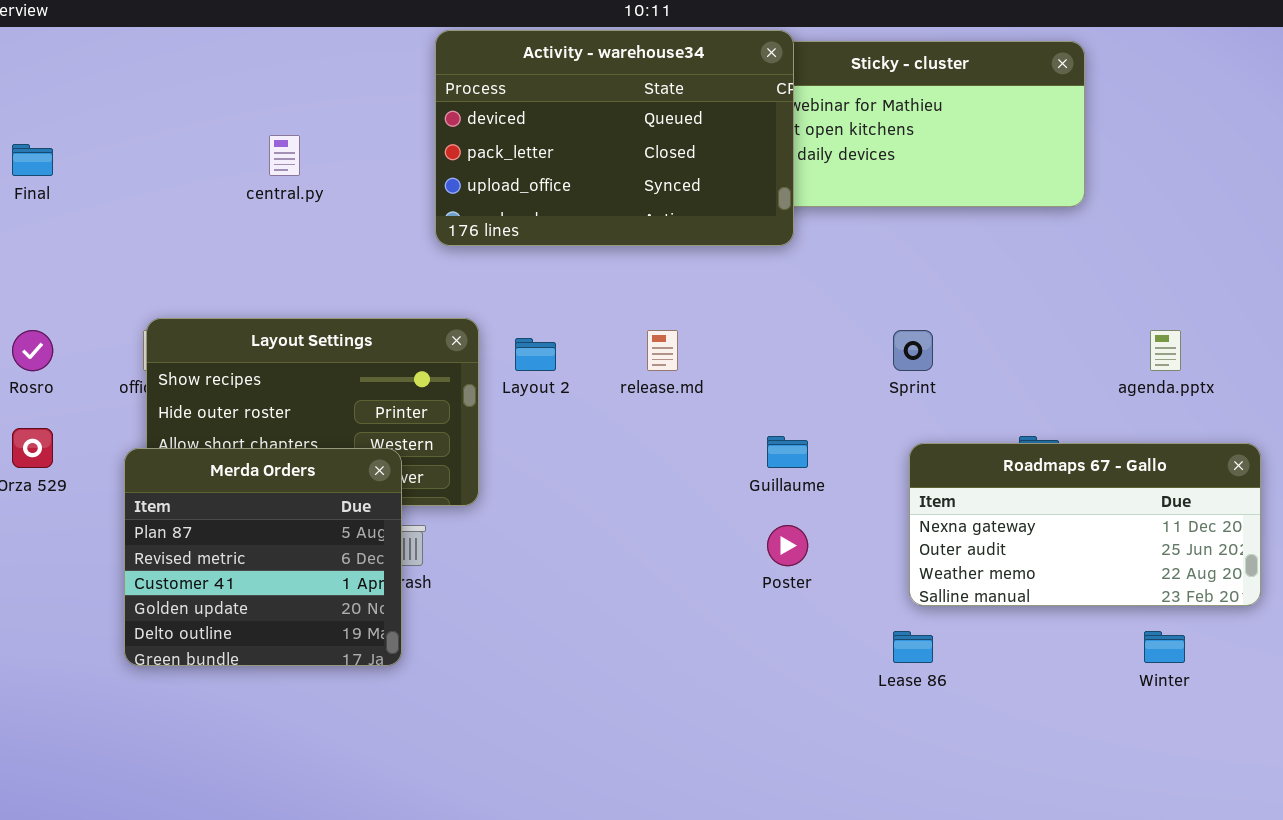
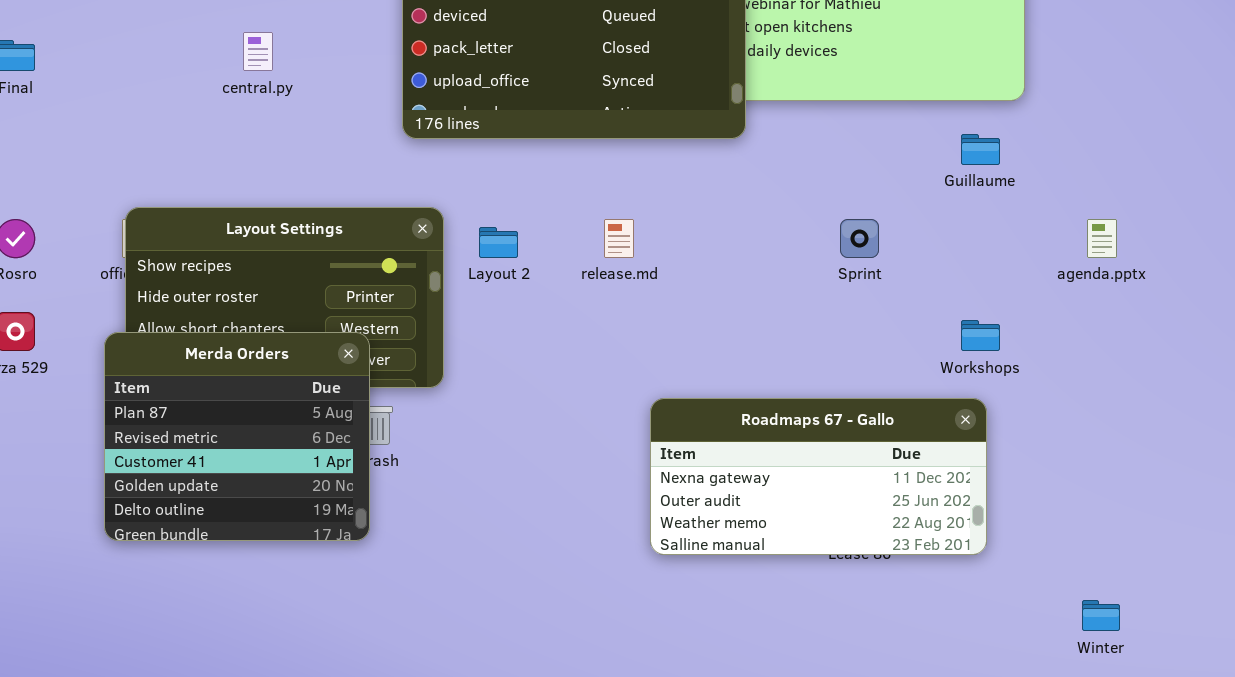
Guillaume: [767,436,808,468] -> [961,134,1000,165], moved
Roadmaps 67 - Gallo: [909,443,1261,606] -> [650,398,987,555], moved
Winter: [1144,631,1185,663] -> [1082,600,1120,631], moved

